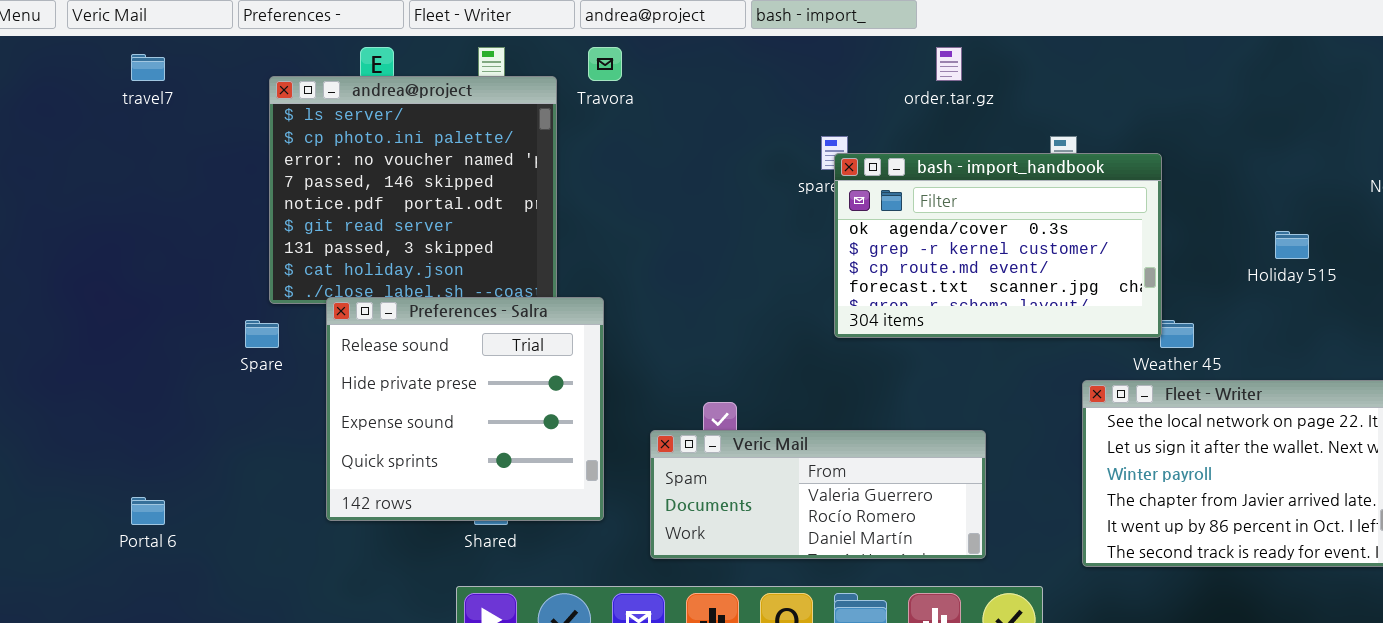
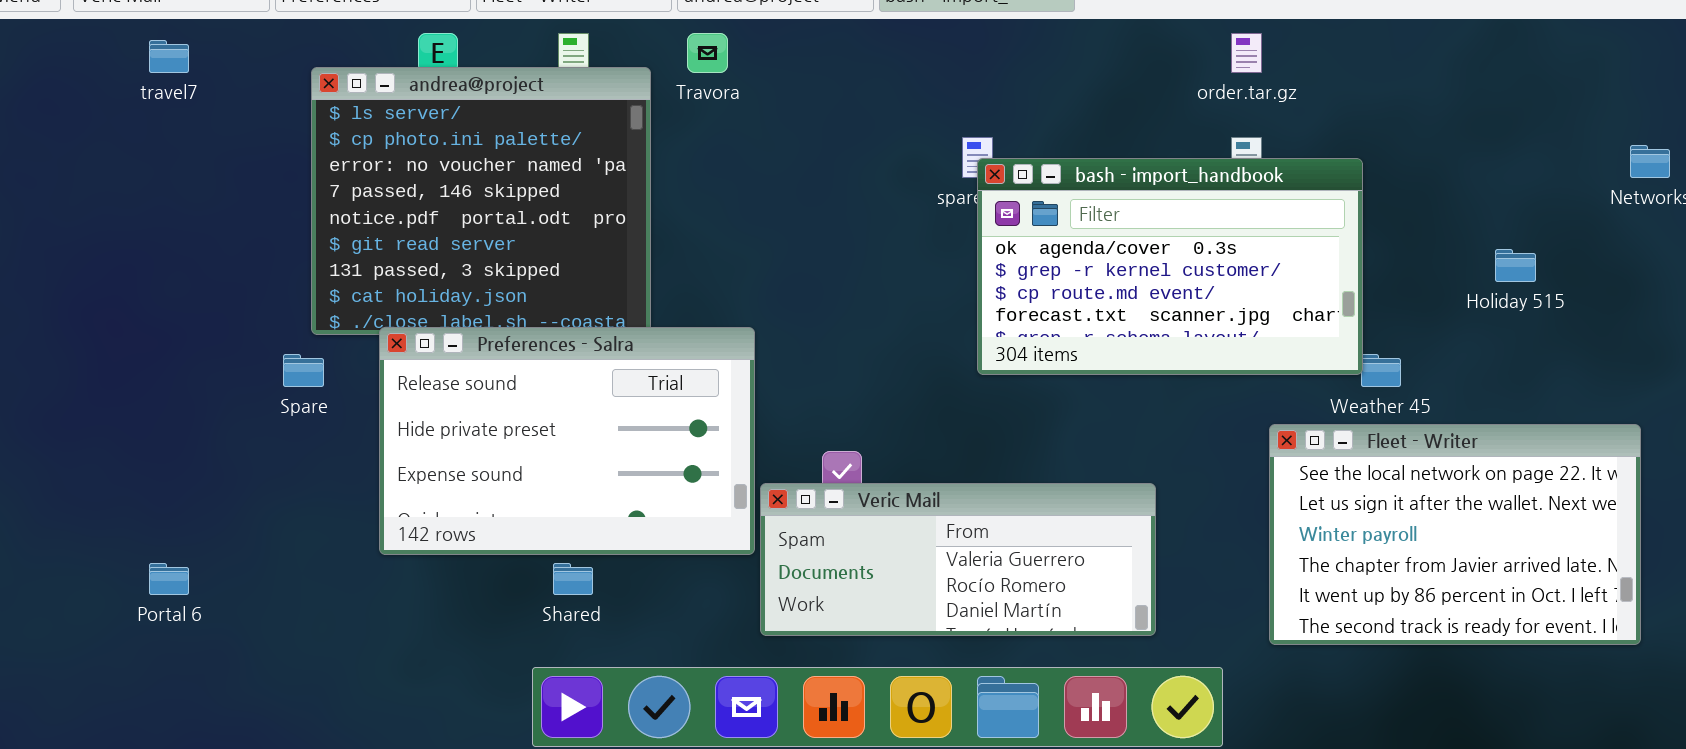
order.tar.gz: [936,47,962,81] -> [1231,33,1262,73], moved
Preferences - Salra: [326,297,604,521] -> [379,327,755,555], resized

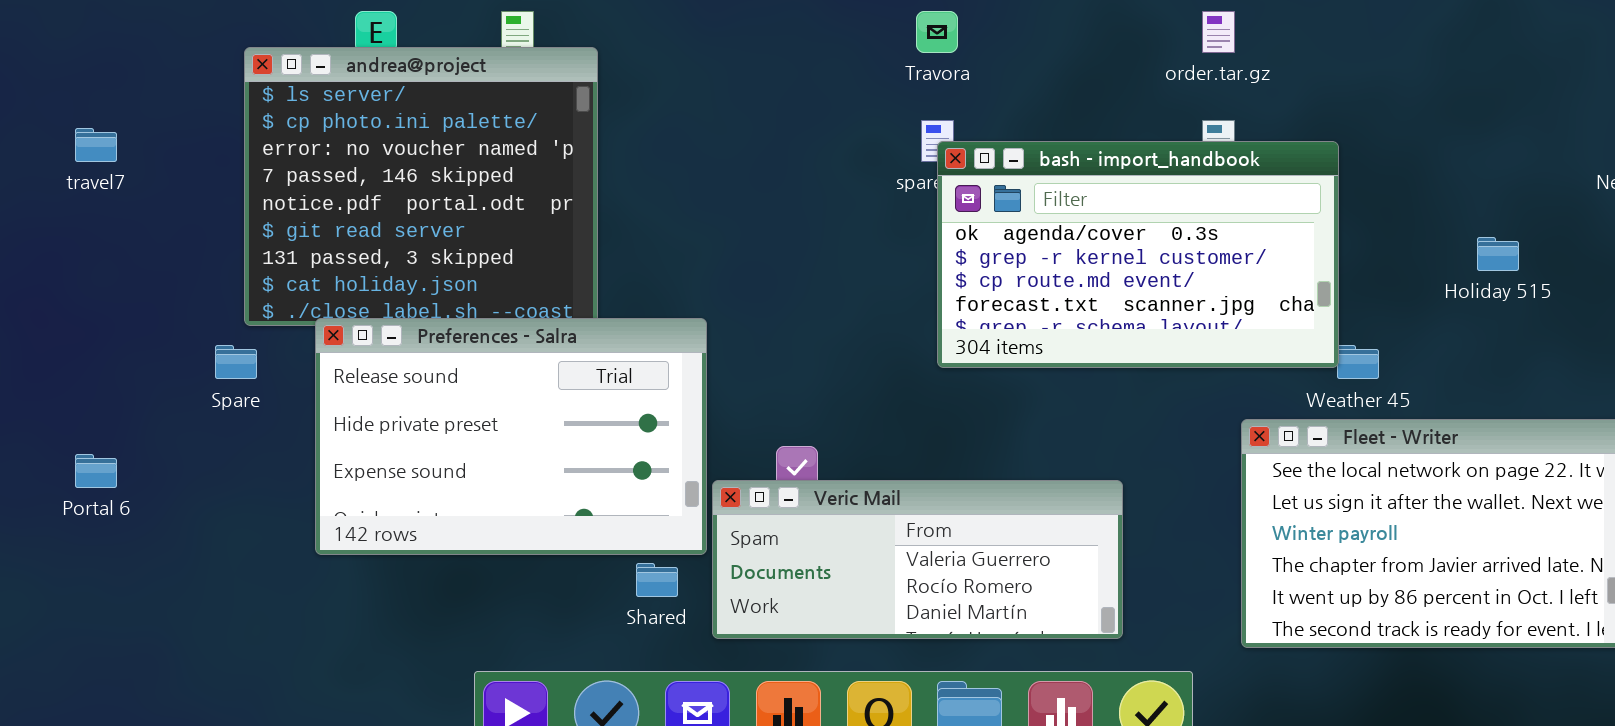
Travora: [687,33,728,73] -> [916,11,958,53], moved
travel7: [149,40,189,73] -> [75,128,117,162], moved
Portal 6: [149,563,189,595] -> [75,454,117,488], moved
Shared: [553,563,593,595] -> [636,563,678,597], moved

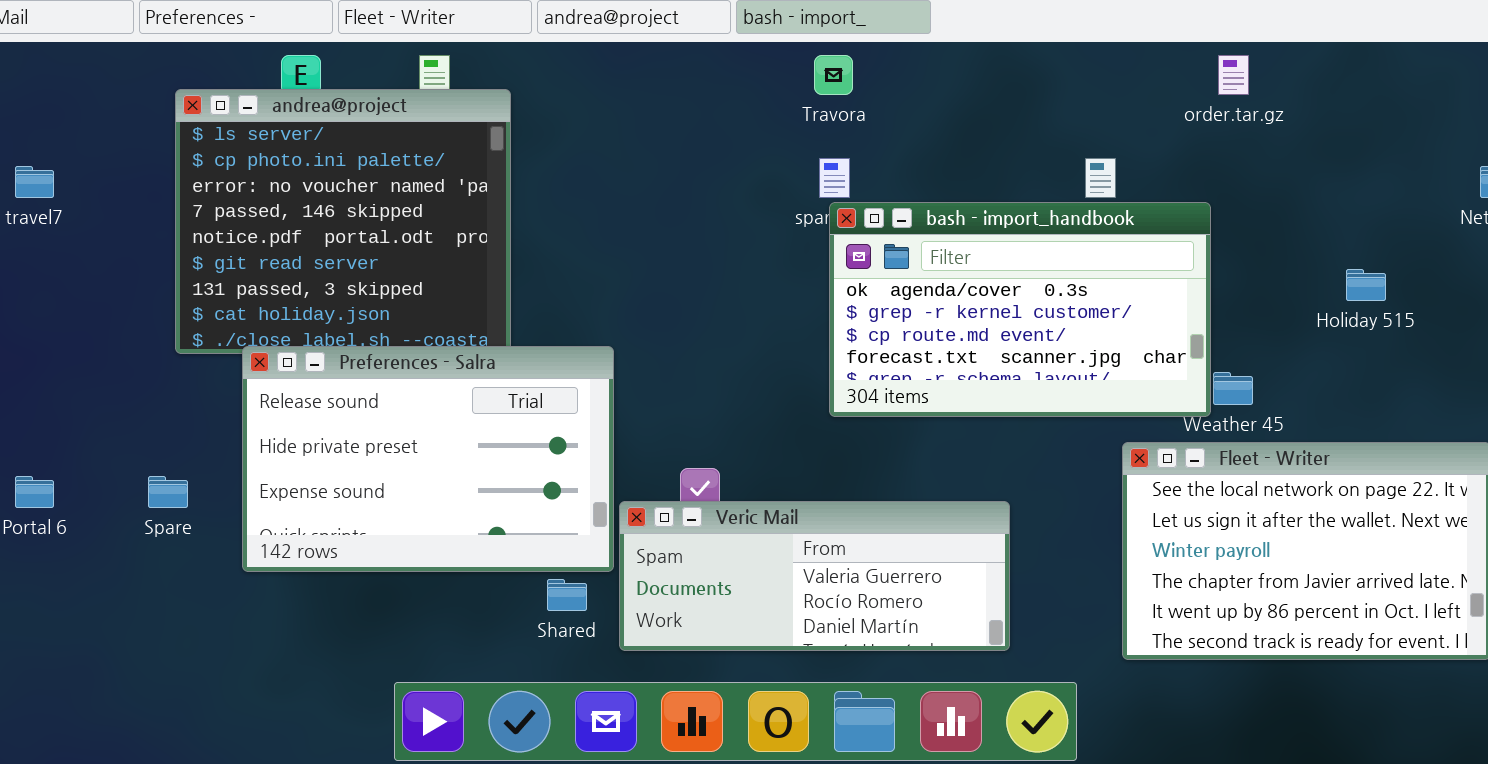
order.tar.gz: [1202,11,1235,53] -> [1218,55,1249,95], moved
bash - import_handbook: [937,141,1339,368] -> [829,202,1211,417], moved
Spare: [215,345,257,379] -> [148,476,188,508], moved

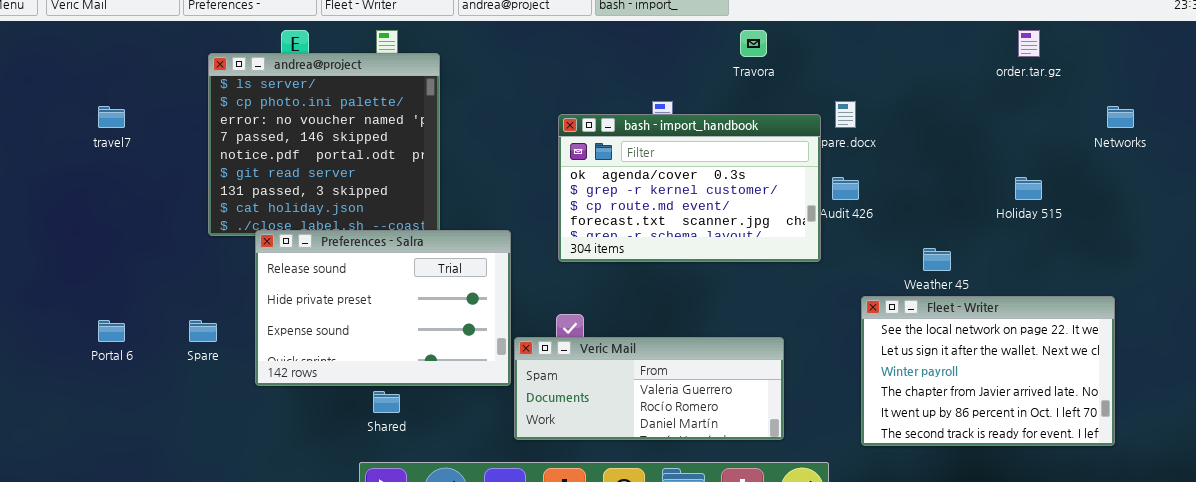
Travora: [814,55,853,95] -> [740,30,767,57], moved
order.tar.gz: [1218,55,1249,95] -> [1018,30,1040,57], moved
bash - import_handbook: [829,202,1211,417] -> [558,114,821,262], moved
Shared: [547,579,587,611] -> [373,391,400,413], moved

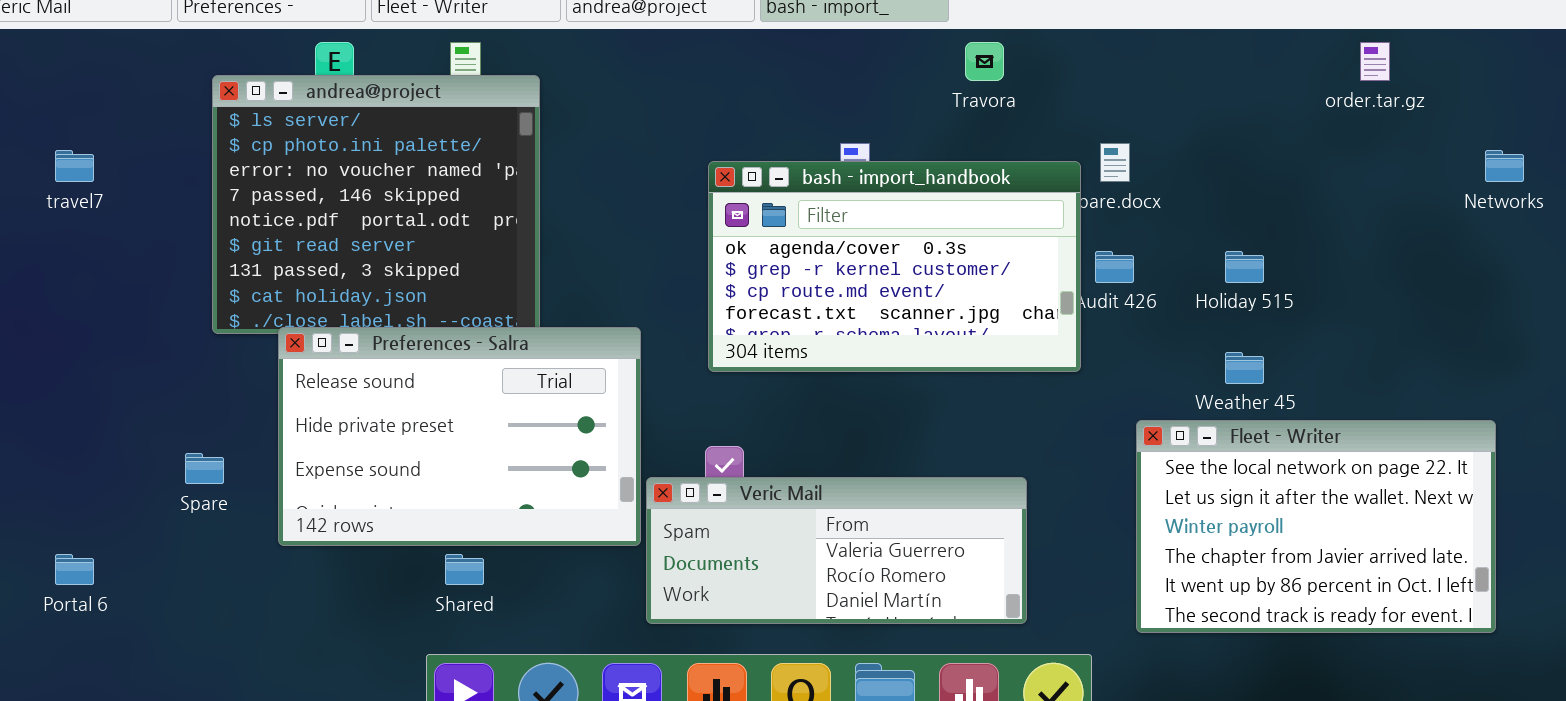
Holiday 515: [1015,177,1042,200] -> [1225,251,1264,283], moved
Portal 6: [98,320,125,342] -> [55,554,94,585], moved

